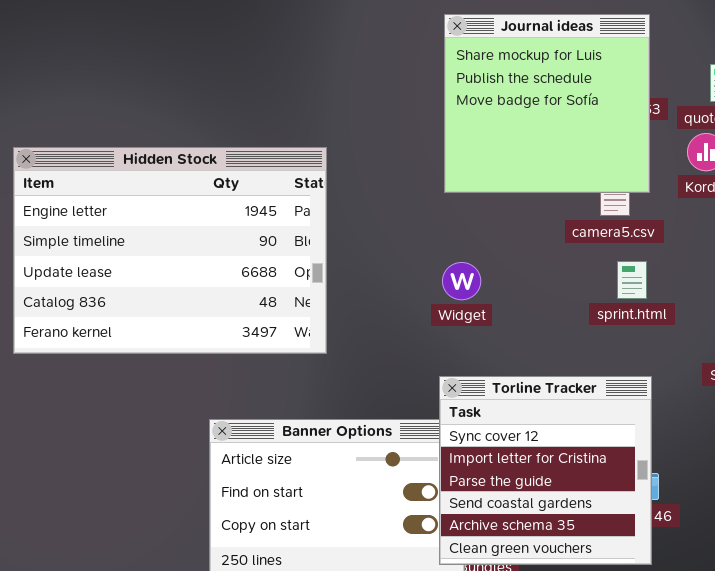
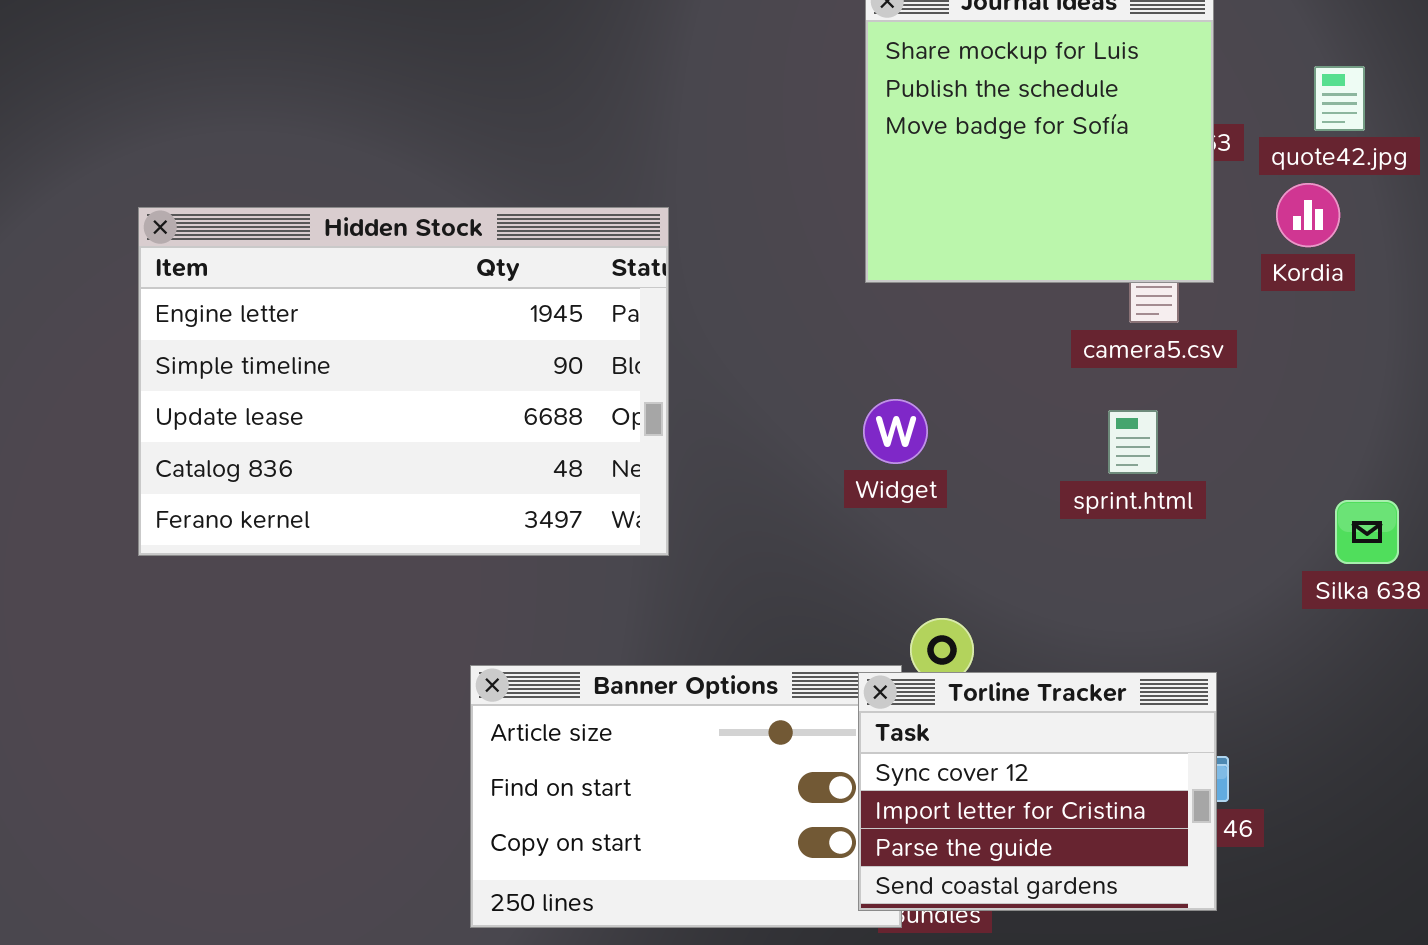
sprint.html: [617,261,647,299] -> [1108,410,1158,474], moved
Torline Tracker: [439,376,652,565] -> [858,672,1217,911], resized

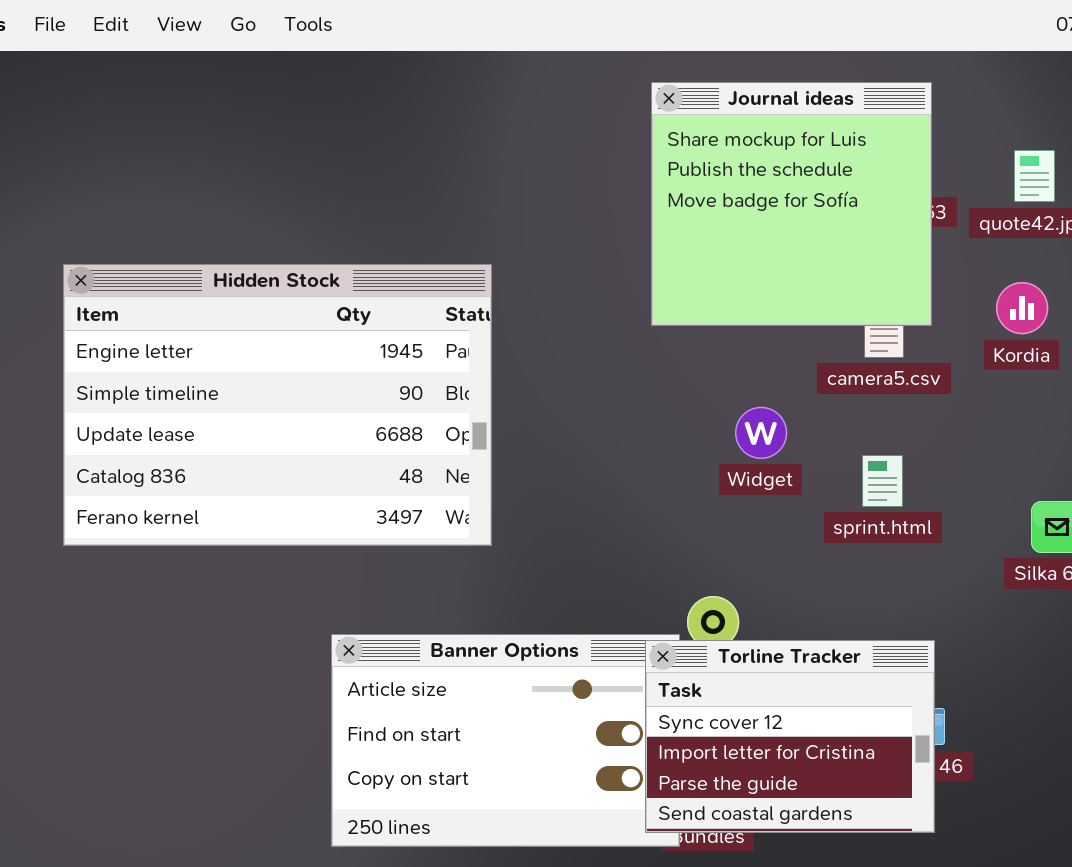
Kordia: [1276,183,1340,247] -> [996,282,1048,334], moved
Widget: [863,399,928,464] -> [735,407,787,459], moved
sprint.html: [1108,410,1158,474] -> [862,455,903,507], moved

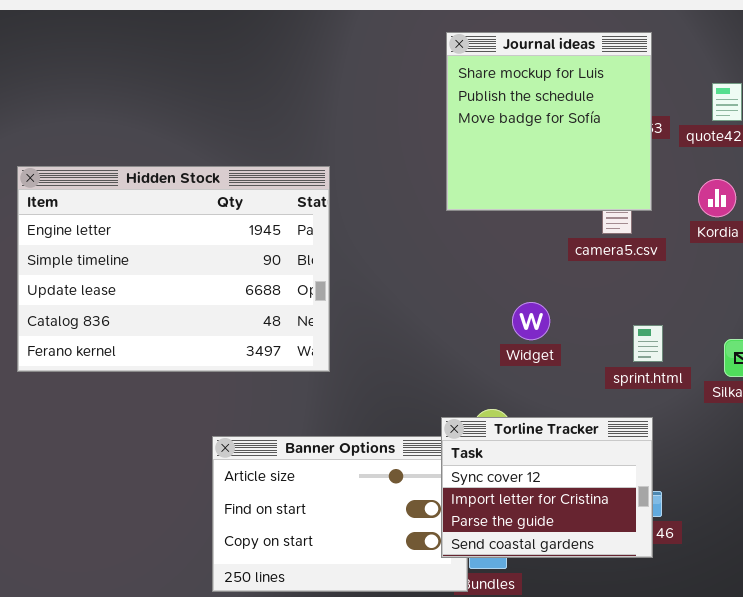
Widget: [735,407,787,459] -> [512,302,550,340], moved
sprint.html: [862,455,903,507] -> [633,325,663,362], moved
Torline Tracker: [645,640,935,833] -> [441,417,653,558], moved

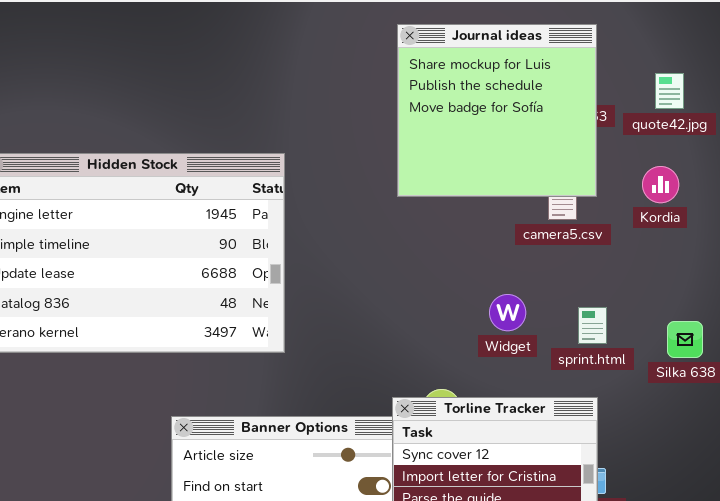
Widget: [512,302,550,340] -> [489,294,526,331], moved

